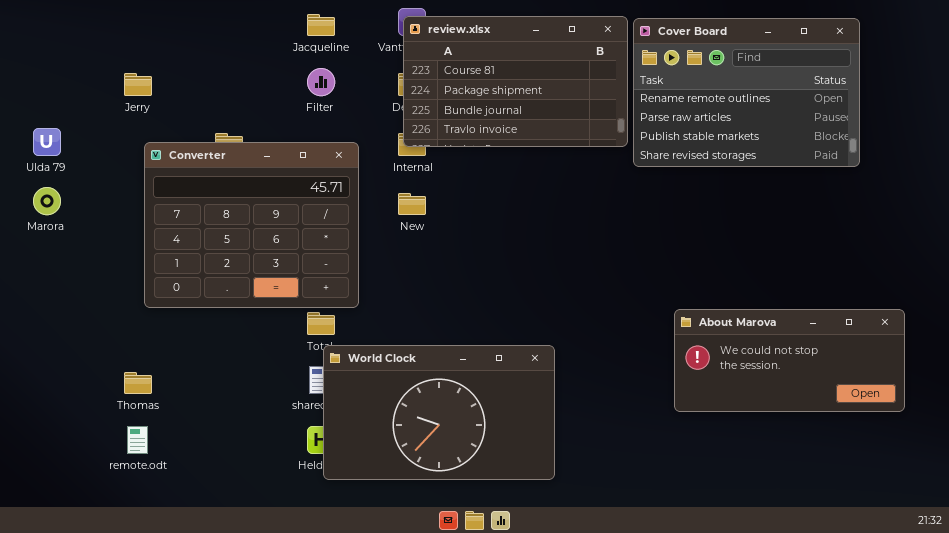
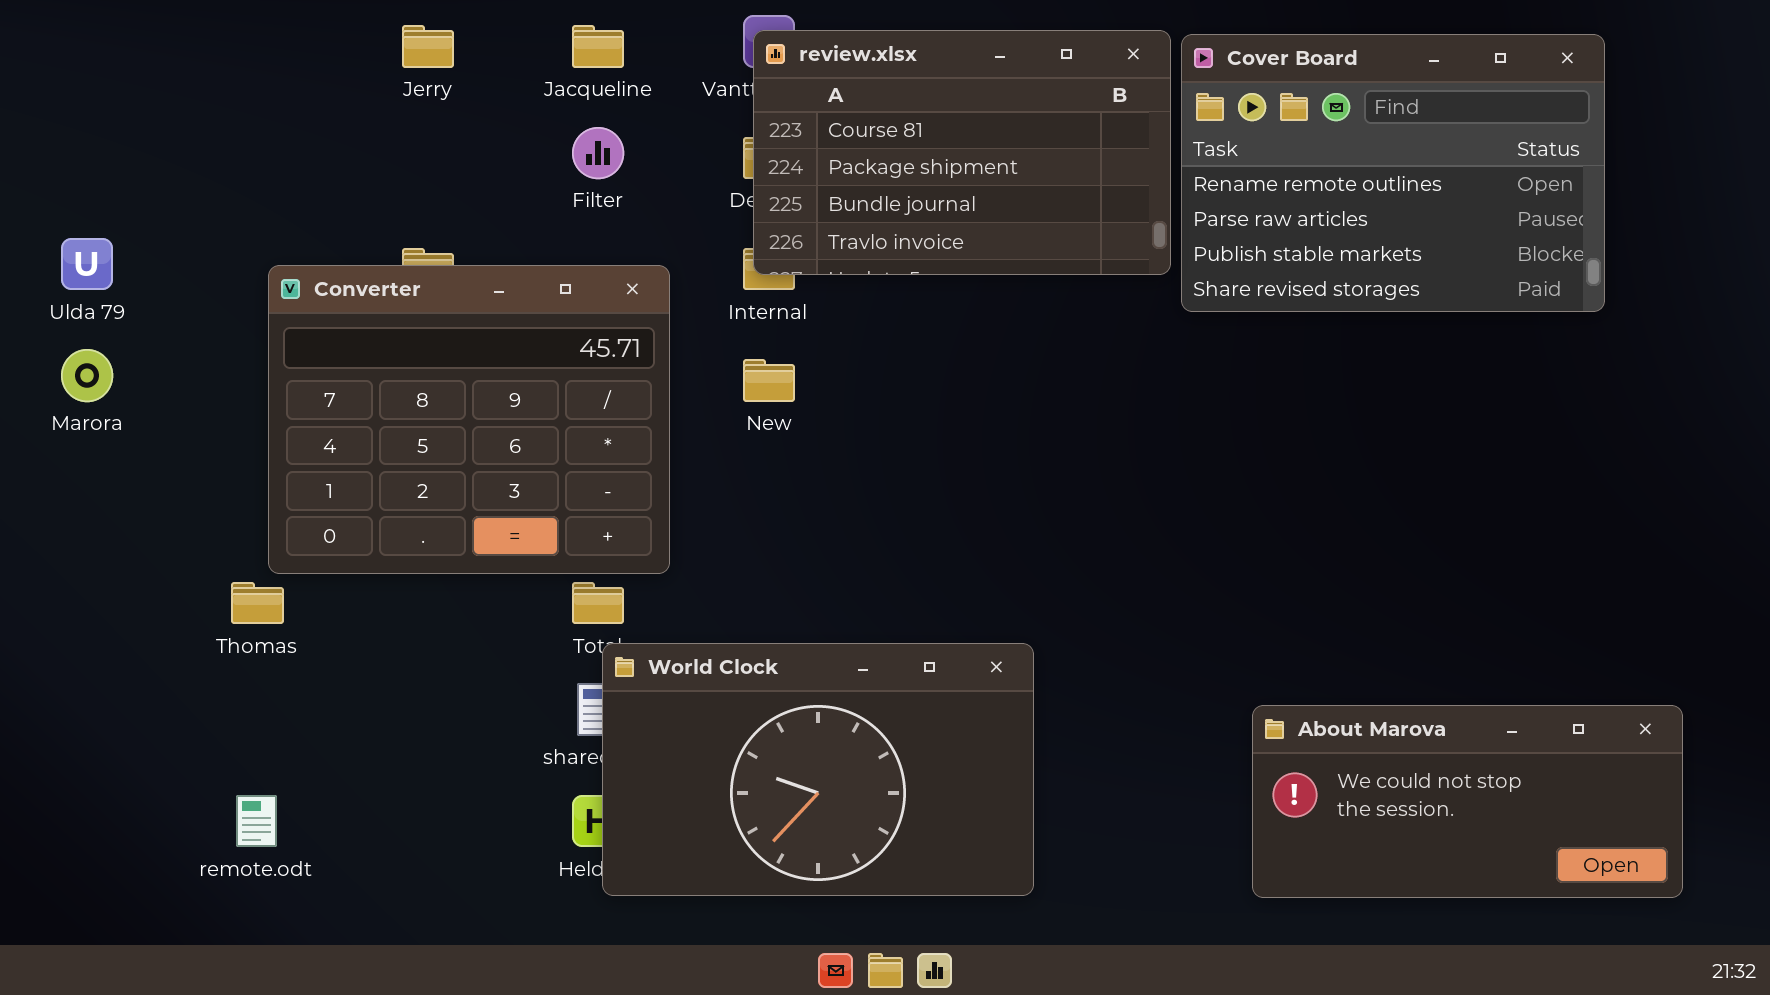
Jerry: [124,73,152,96] -> [402,25,454,68], moved
About Marova: [674,309,905,412] -> [1252,705,1683,898], moved
Thomas: [124,372,152,394] -> [231,582,284,624], moved

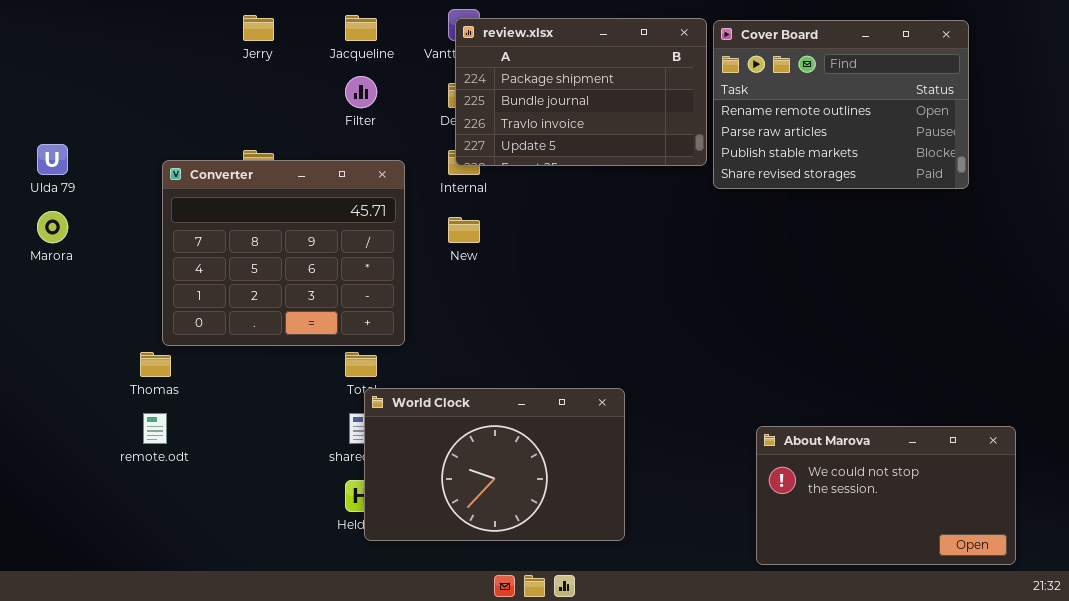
review.xlsx: [753,30,1171,275] -> [455,18,707,166], scrolled down 1 row
About Marova: [1252,705,1683,898] -> [756,426,1016,565], resized
remote.odt: [236,795,277,847] -> [143,413,167,444], moved

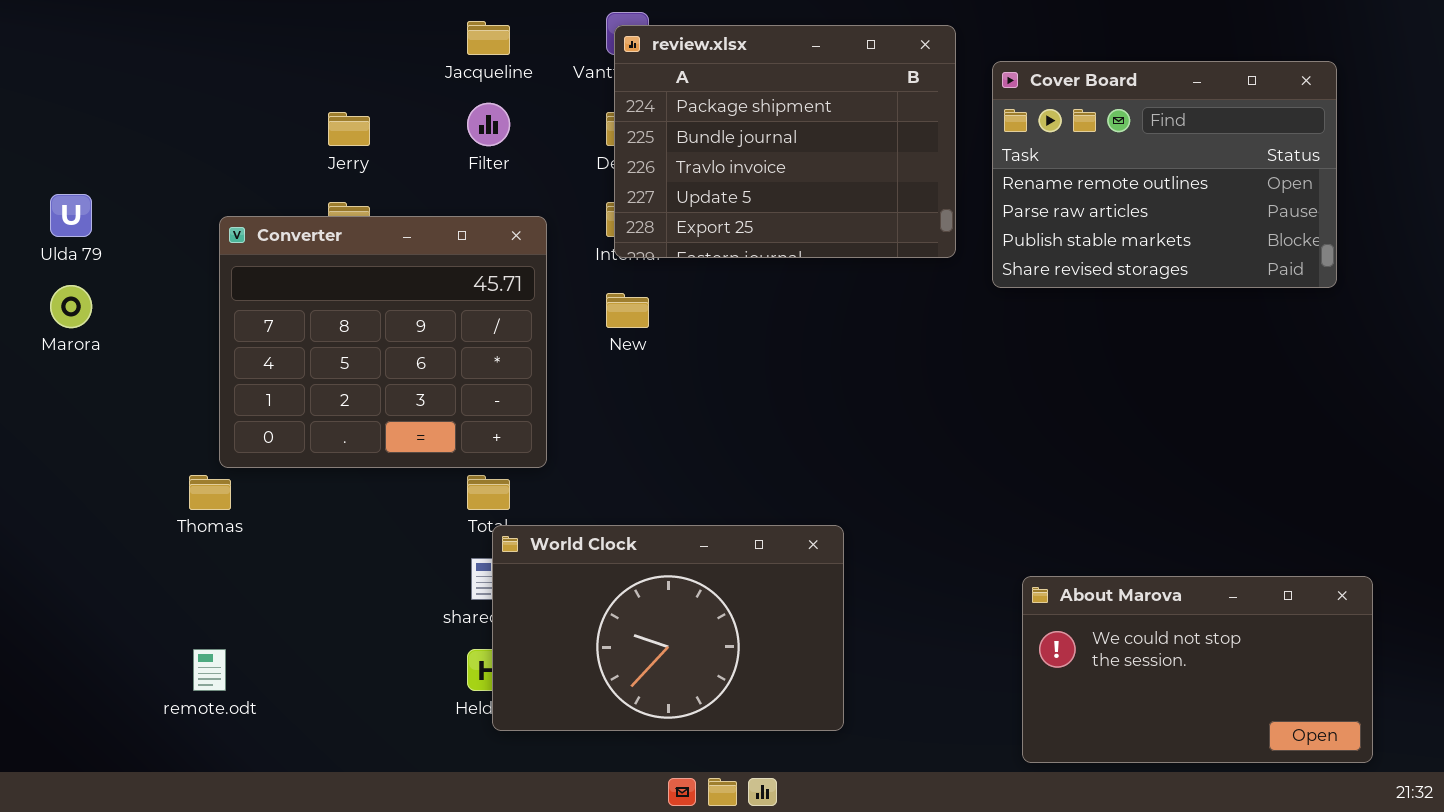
Jerry: [243,15,274,41] -> [328,112,370,146], moved
review.xlsx: [455,18,707,166] -> [614,25,956,258], resized
Cover Board: [713,20,969,189] -> [992,61,1337,288], moved
remote.odt: [143,413,167,444] -> [193,649,226,691], moved

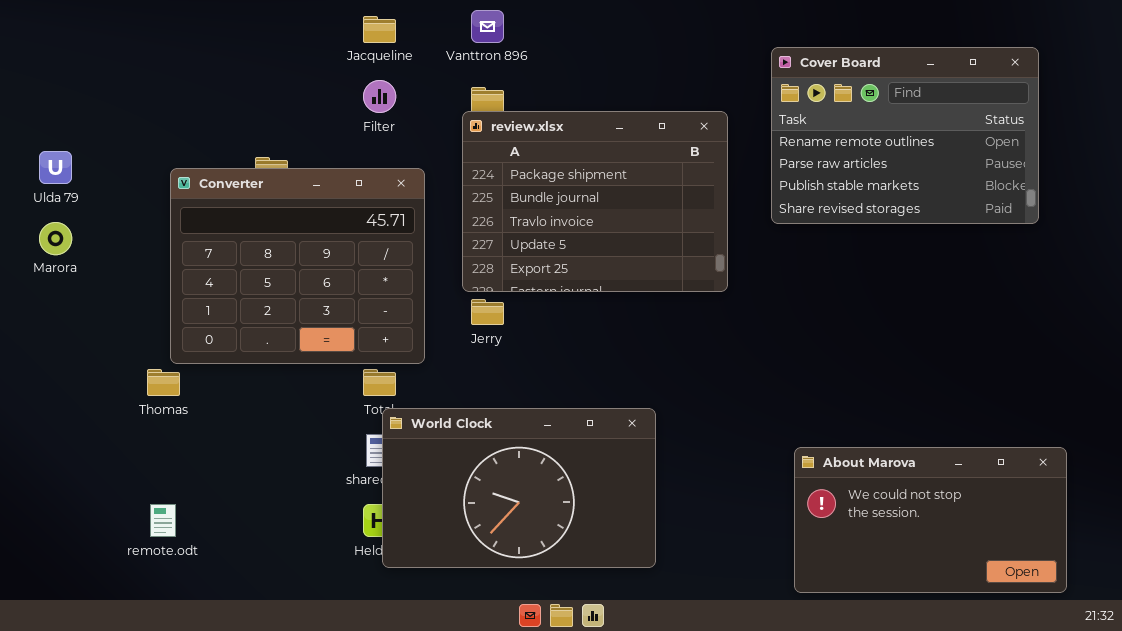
review.xlsx: [614,25,956,258] -> [462,111,728,292], moved
Jerry: [328,112,370,146] -> [471,299,504,325], moved

